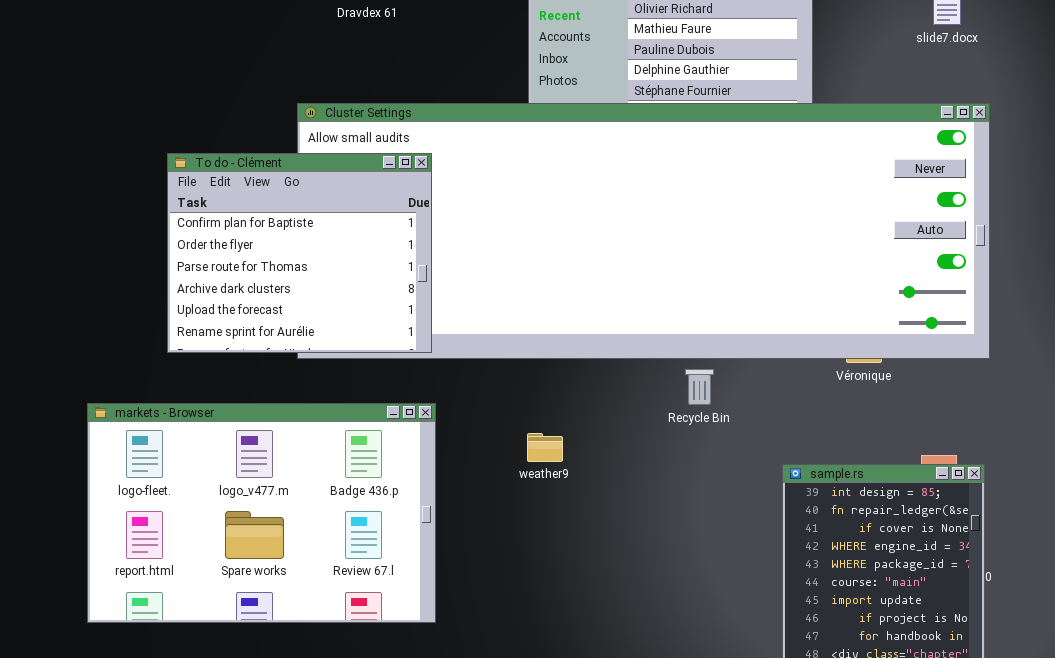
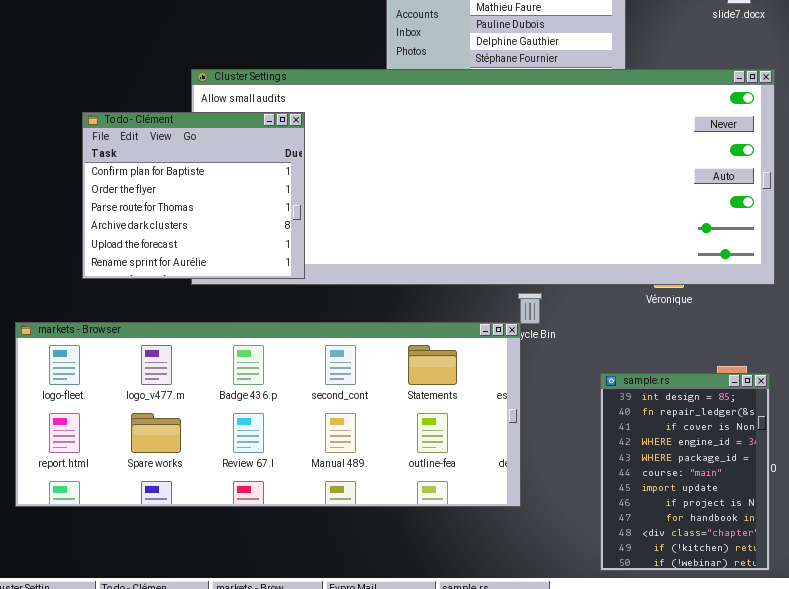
markets - Browser: [87,403,436,623] -> [15,322,521,507], resized

